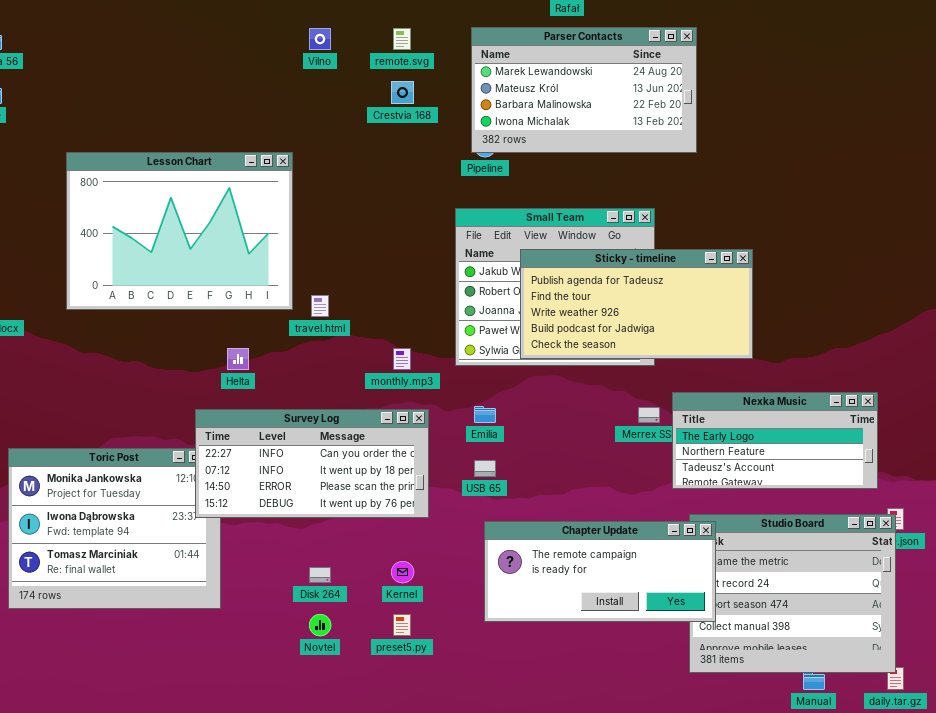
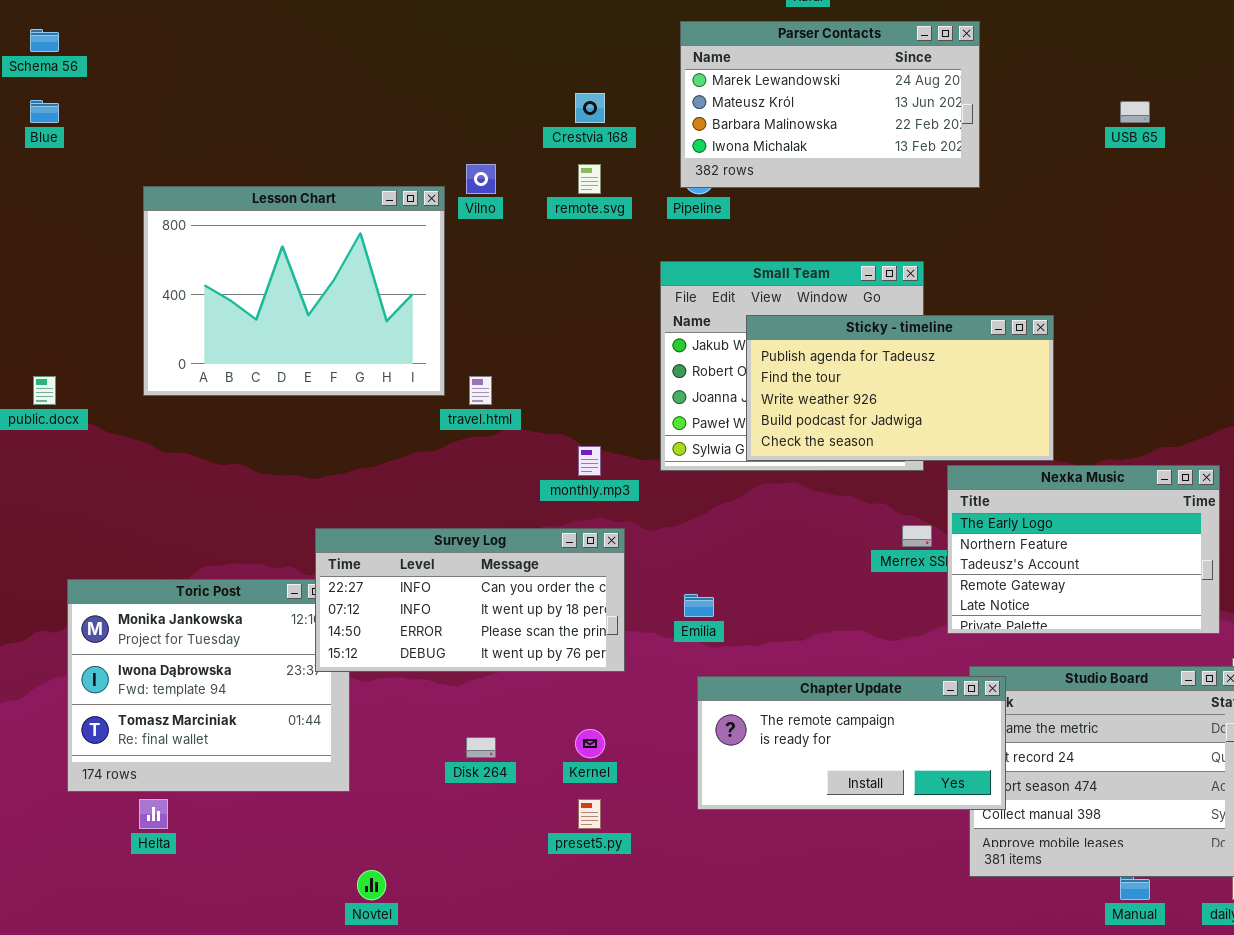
Vilno: [309,28,331,50] -> [466,164,496,194], moved
remote.svg: [393,28,411,50] -> [578,164,601,194], moved
Helta: [227,348,249,370] -> [139,799,168,829], moved
Nexka Music: [672,392,878,489] -> [947,465,1220,634], resized
Emilia: [474,406,496,423] -> [684,594,714,617], moved
USB 65: [474,460,496,477] -> [1120,101,1150,123], moved
Novtel: [309,614,331,636] -> [357,870,386,900], moved

